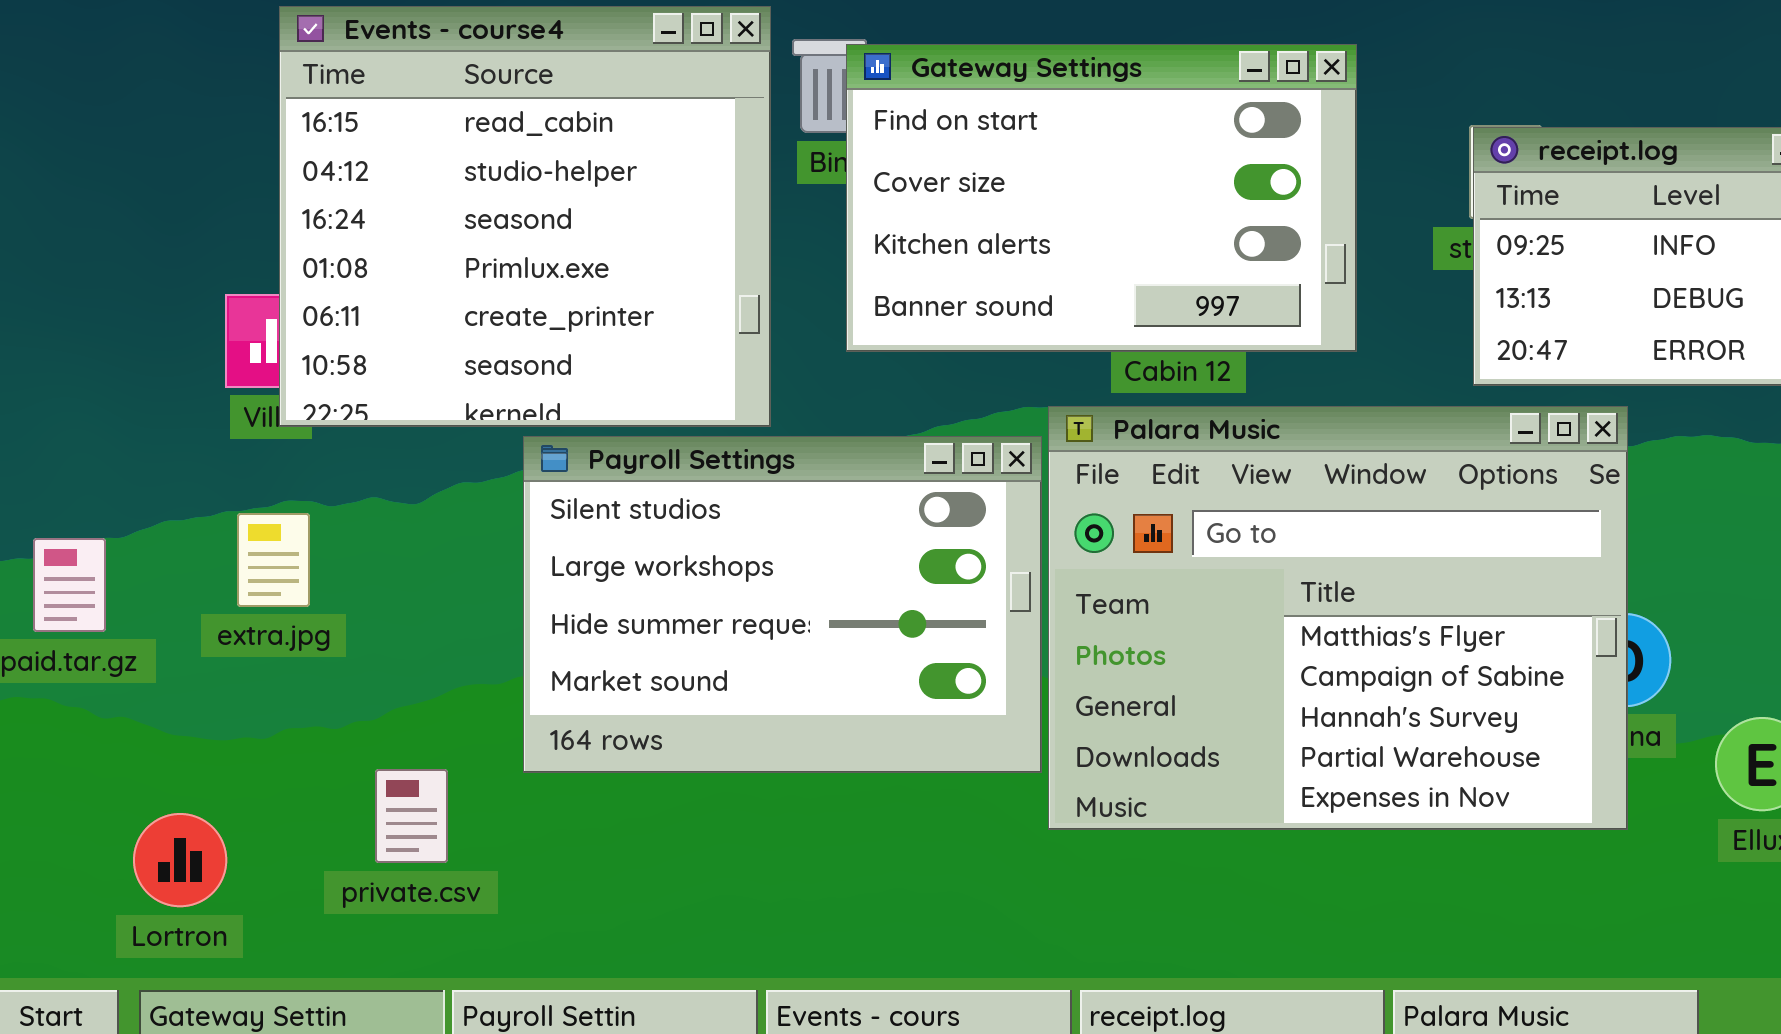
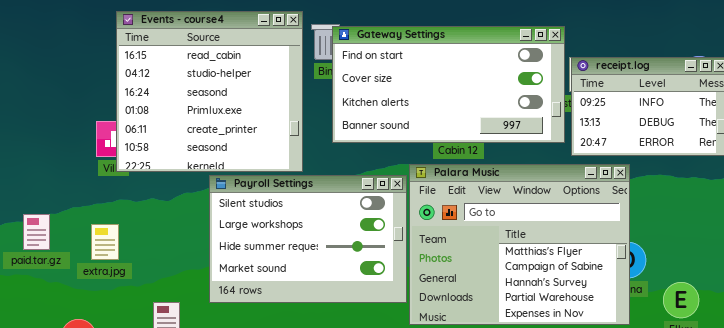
Gateway Settings: [846,44,1357,352] -> [332,26,565,143], resized
extra.jpg: [237,513,310,607] -> [91,224,119,260], moved

